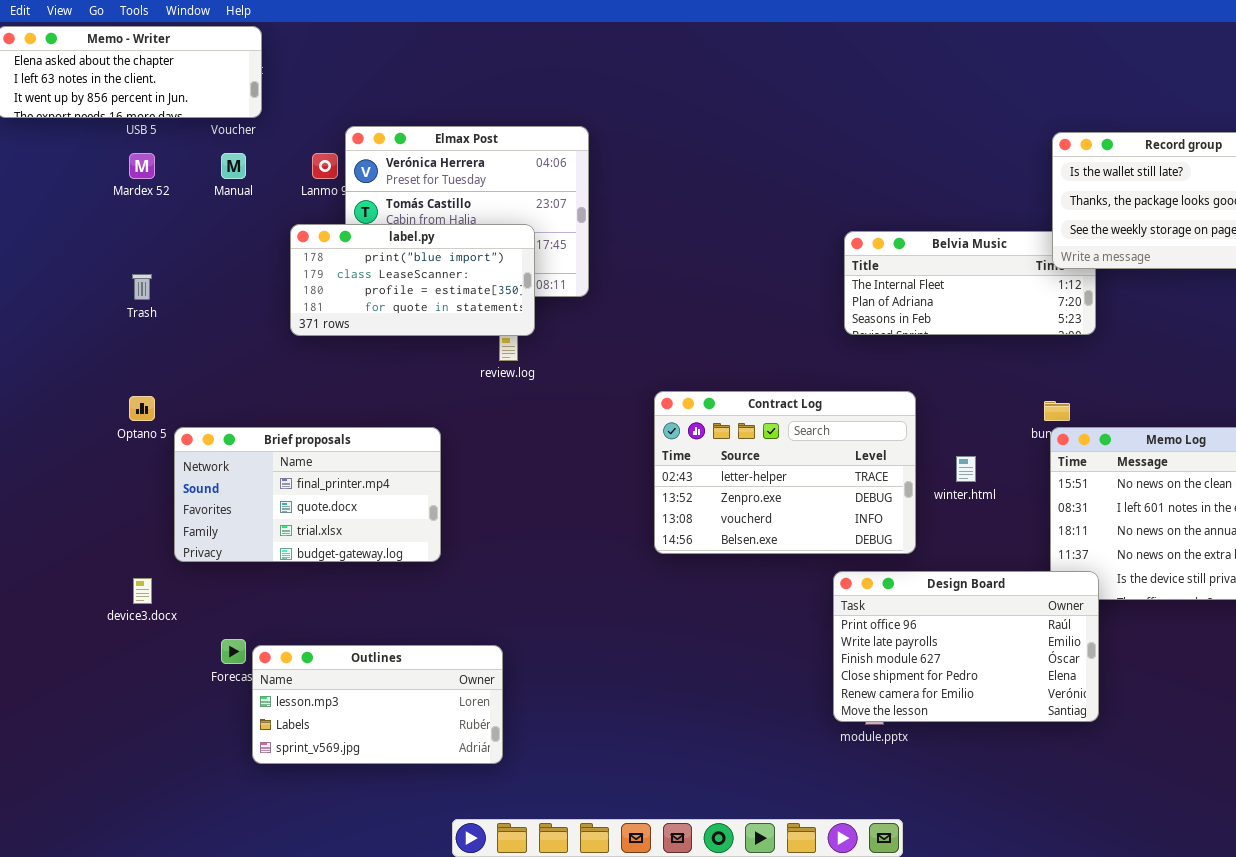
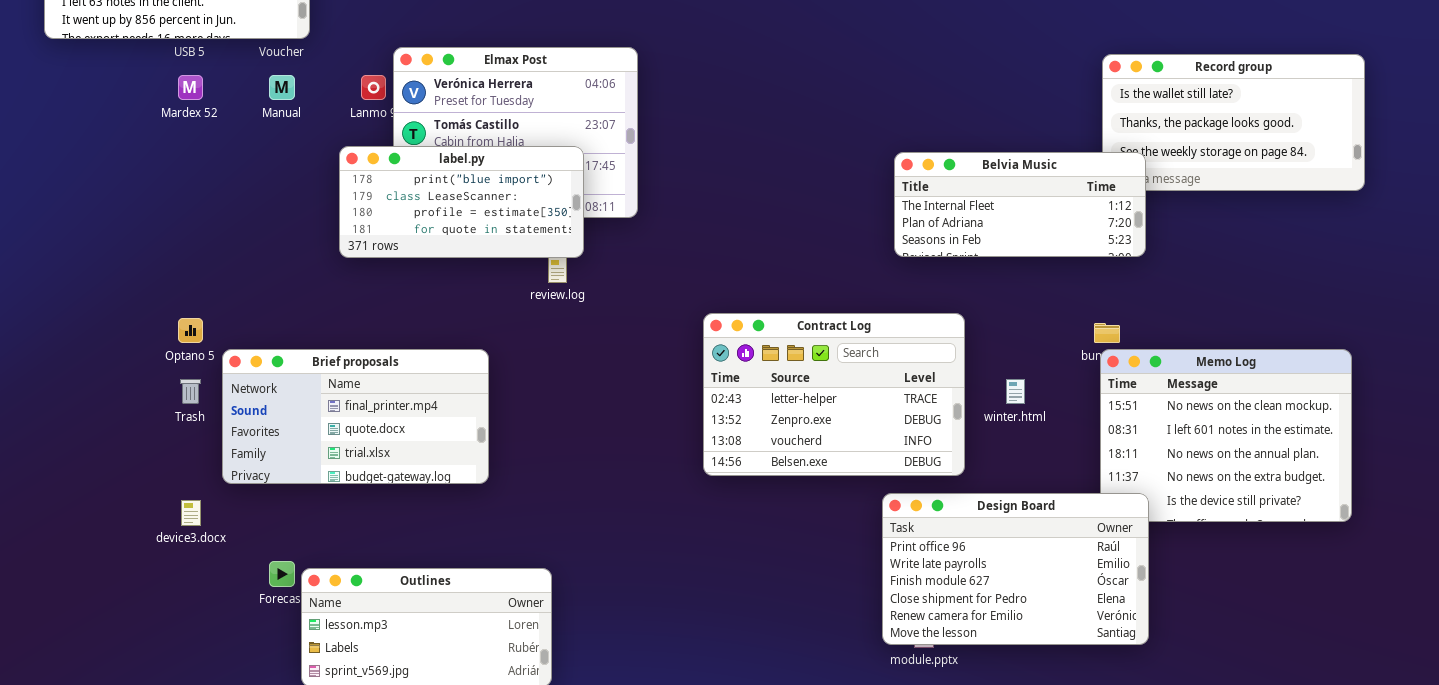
Belvia Music: [844,231,1096,335] -> [894,152,1146,257], raised
Trash: [132,274,152,300] -> [180,379,201,404], moved

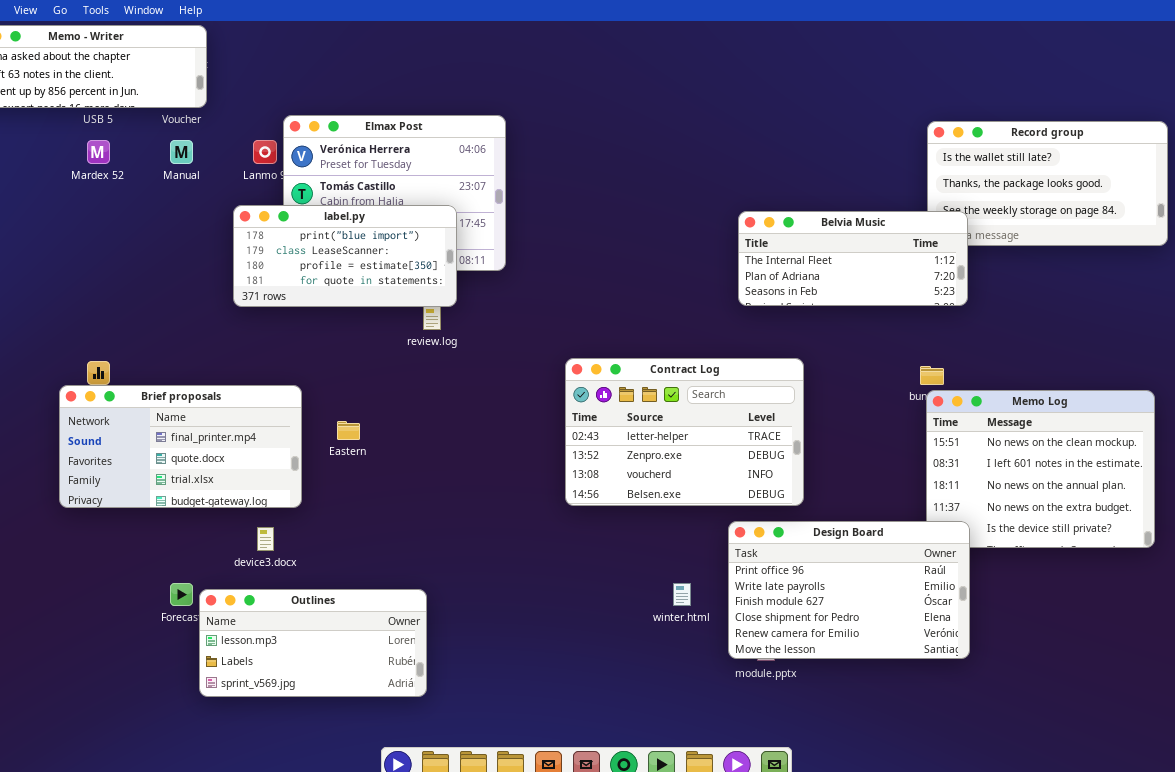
Brief proposals: [222,349,489,484] -> [59,385,302,508], moved
winter.html: [1006,379,1025,404] -> [673,583,691,606], moved
device3.docx: [181,500,201,526] -> [257,527,274,551], moved

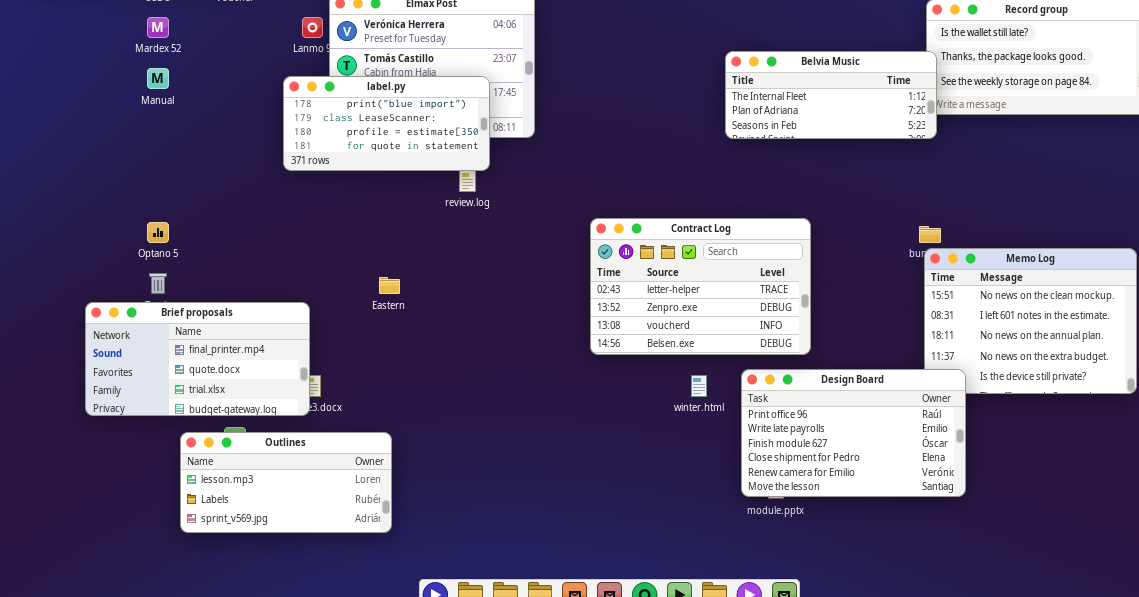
Manual: [170,140,193,164] -> [147,68,169,89], moved
Belvia Music: [738,211,968,306] -> [725,51,937,139], moved
Brief proposals: [59,385,302,508] -> [85,302,310,416], moved
winter.html: [673,583,691,606] -> [691,375,707,397], moved
Outlines: [199,589,427,697] -> [180,432,392,533], moved

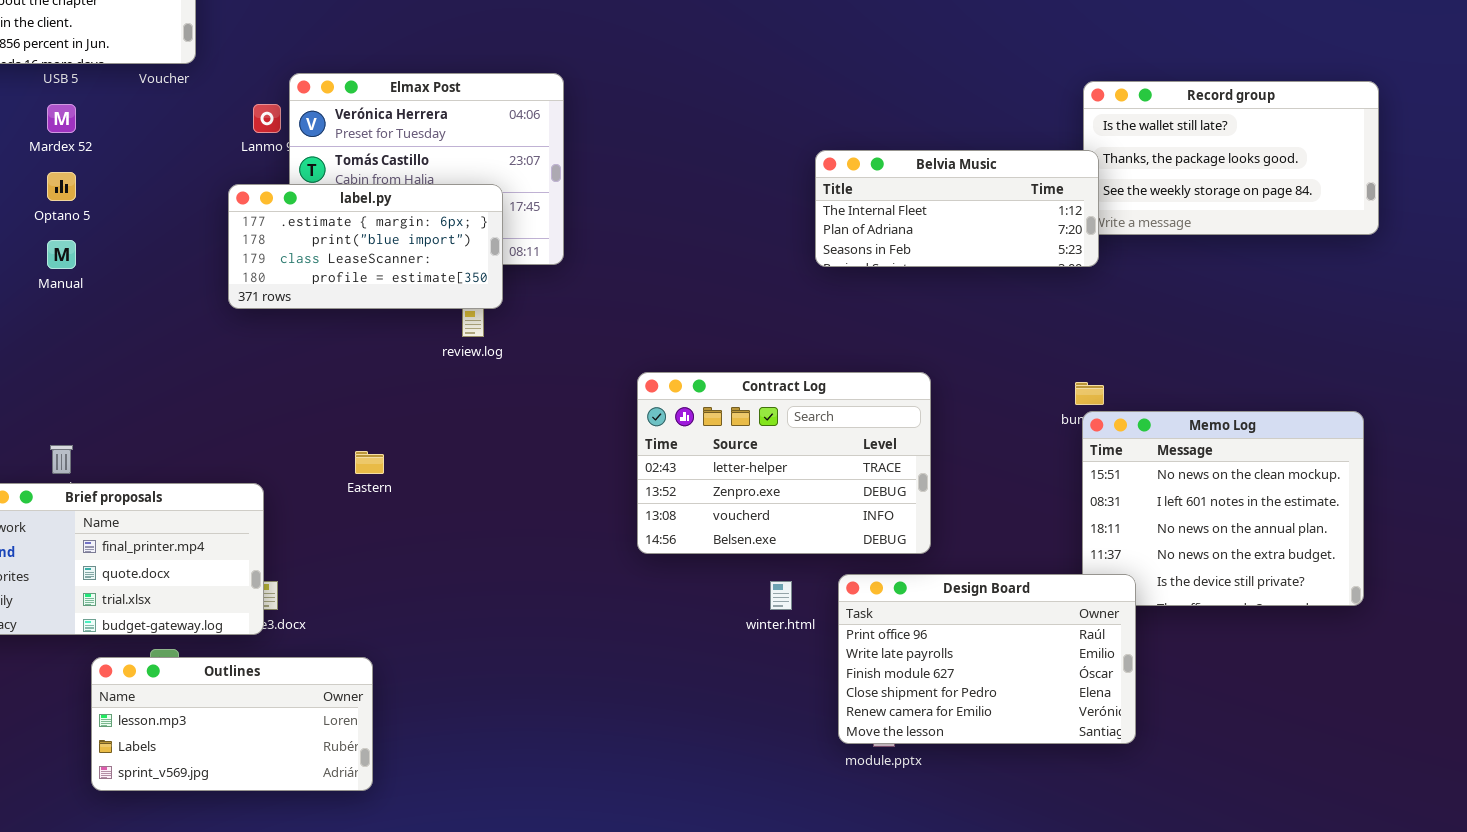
Manual: [147,68,169,89] -> [47,240,76,269], moved
label.py: [283,76,490,171] -> [228,184,503,309], scrolled up 1 row
Optano 5: [147,222,169,243] -> [47,172,76,201], moved

